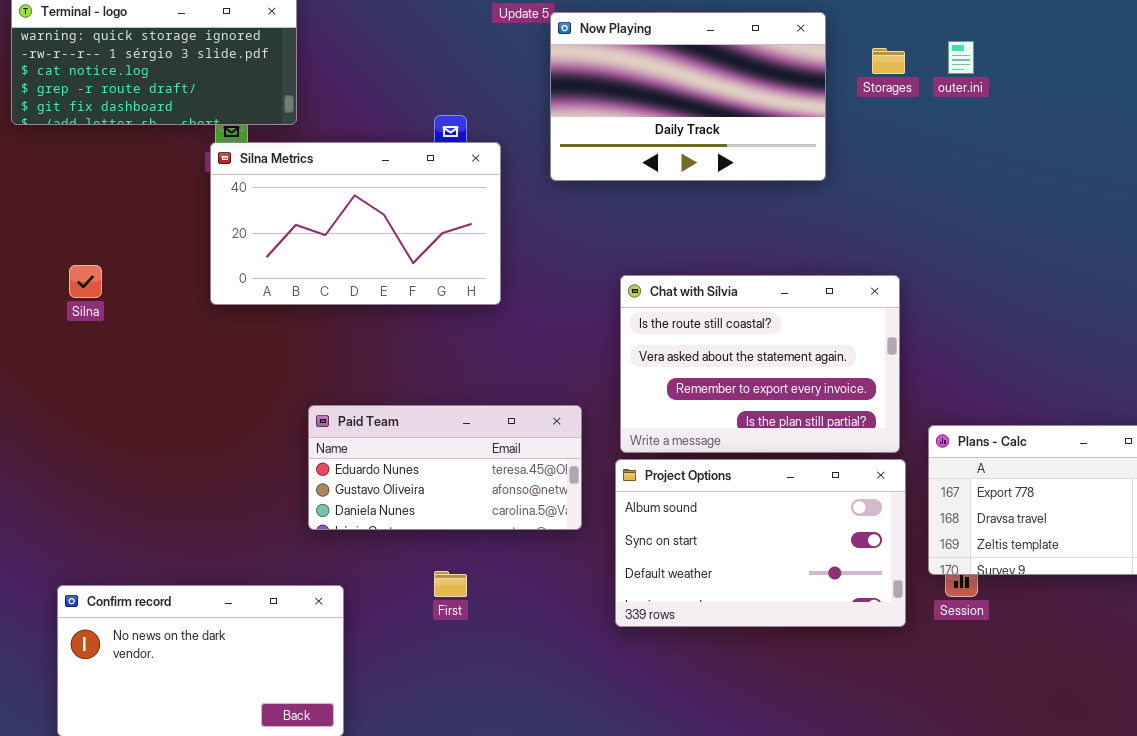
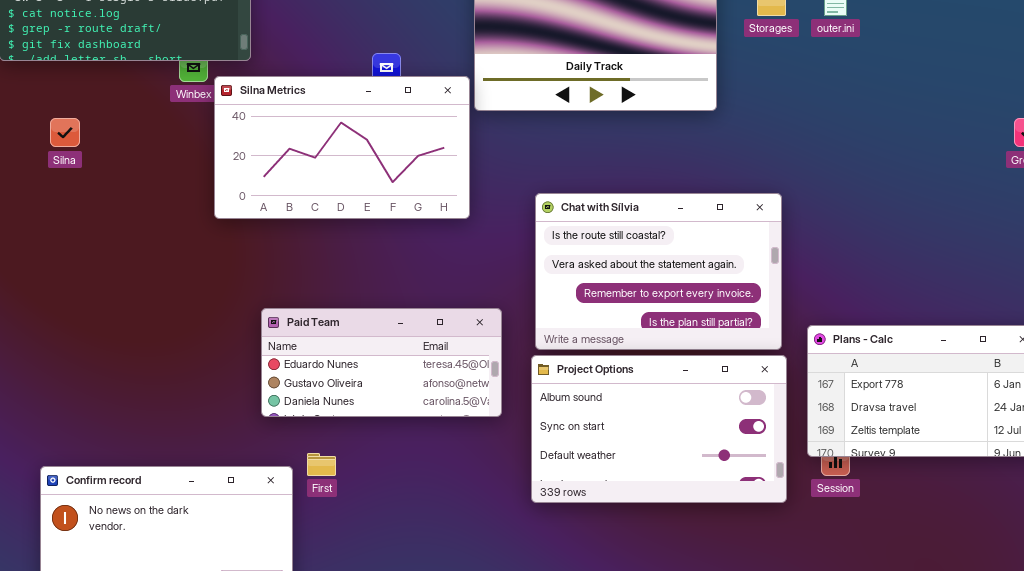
Silna Metrics: [210,142,501,305] -> [214,76,470,219], moved
Silna: [69,265,102,298] -> [50,118,80,147], moved
First: [434,571,467,597] -> [307,453,336,476], moved

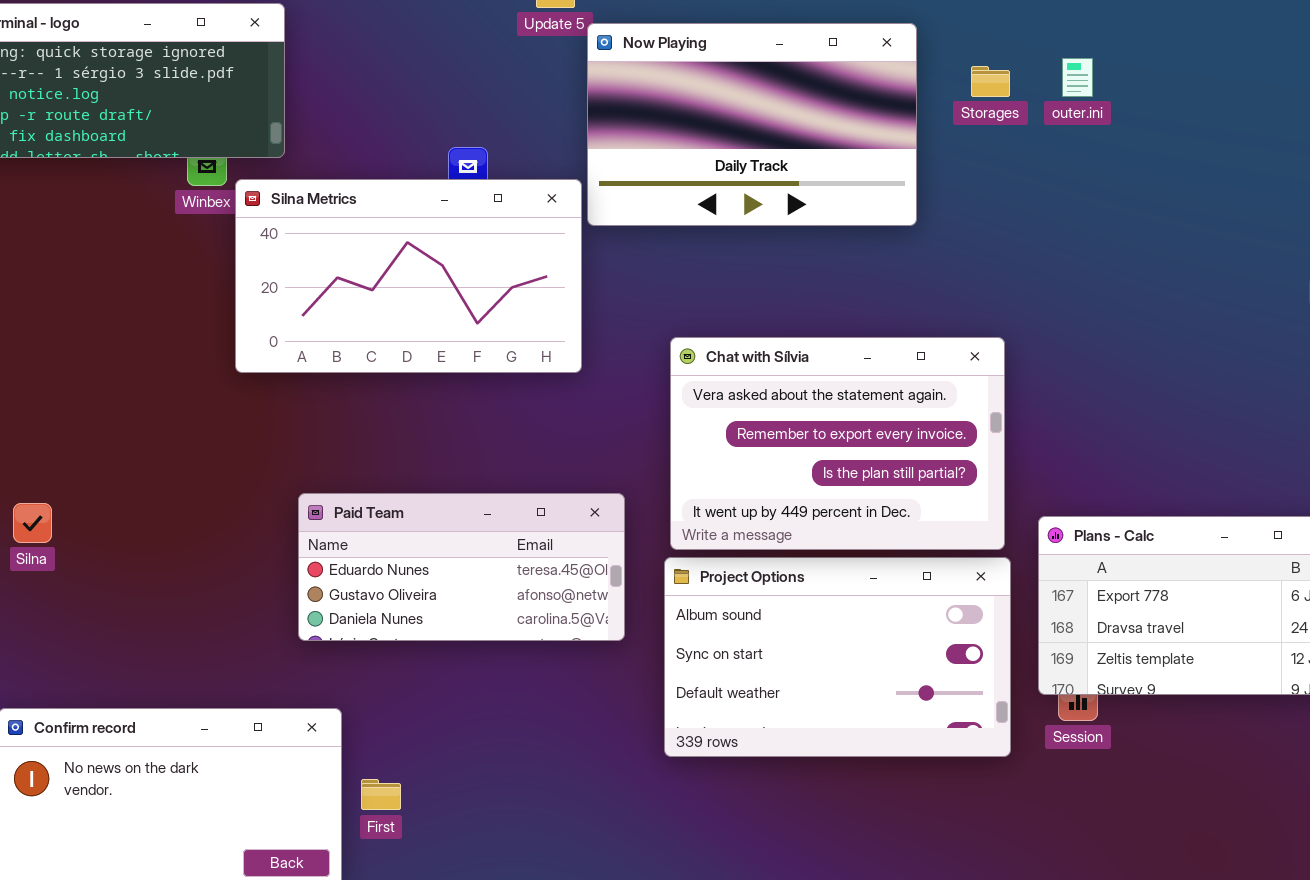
Silna: [50,118,80,147] -> [13,503,52,543], moved
Chat with Sílvia: [535,193,782,350] -> [670,337,1005,550], scrolled down 1 row
First: [307,453,336,476] -> [361,779,401,810], moved

